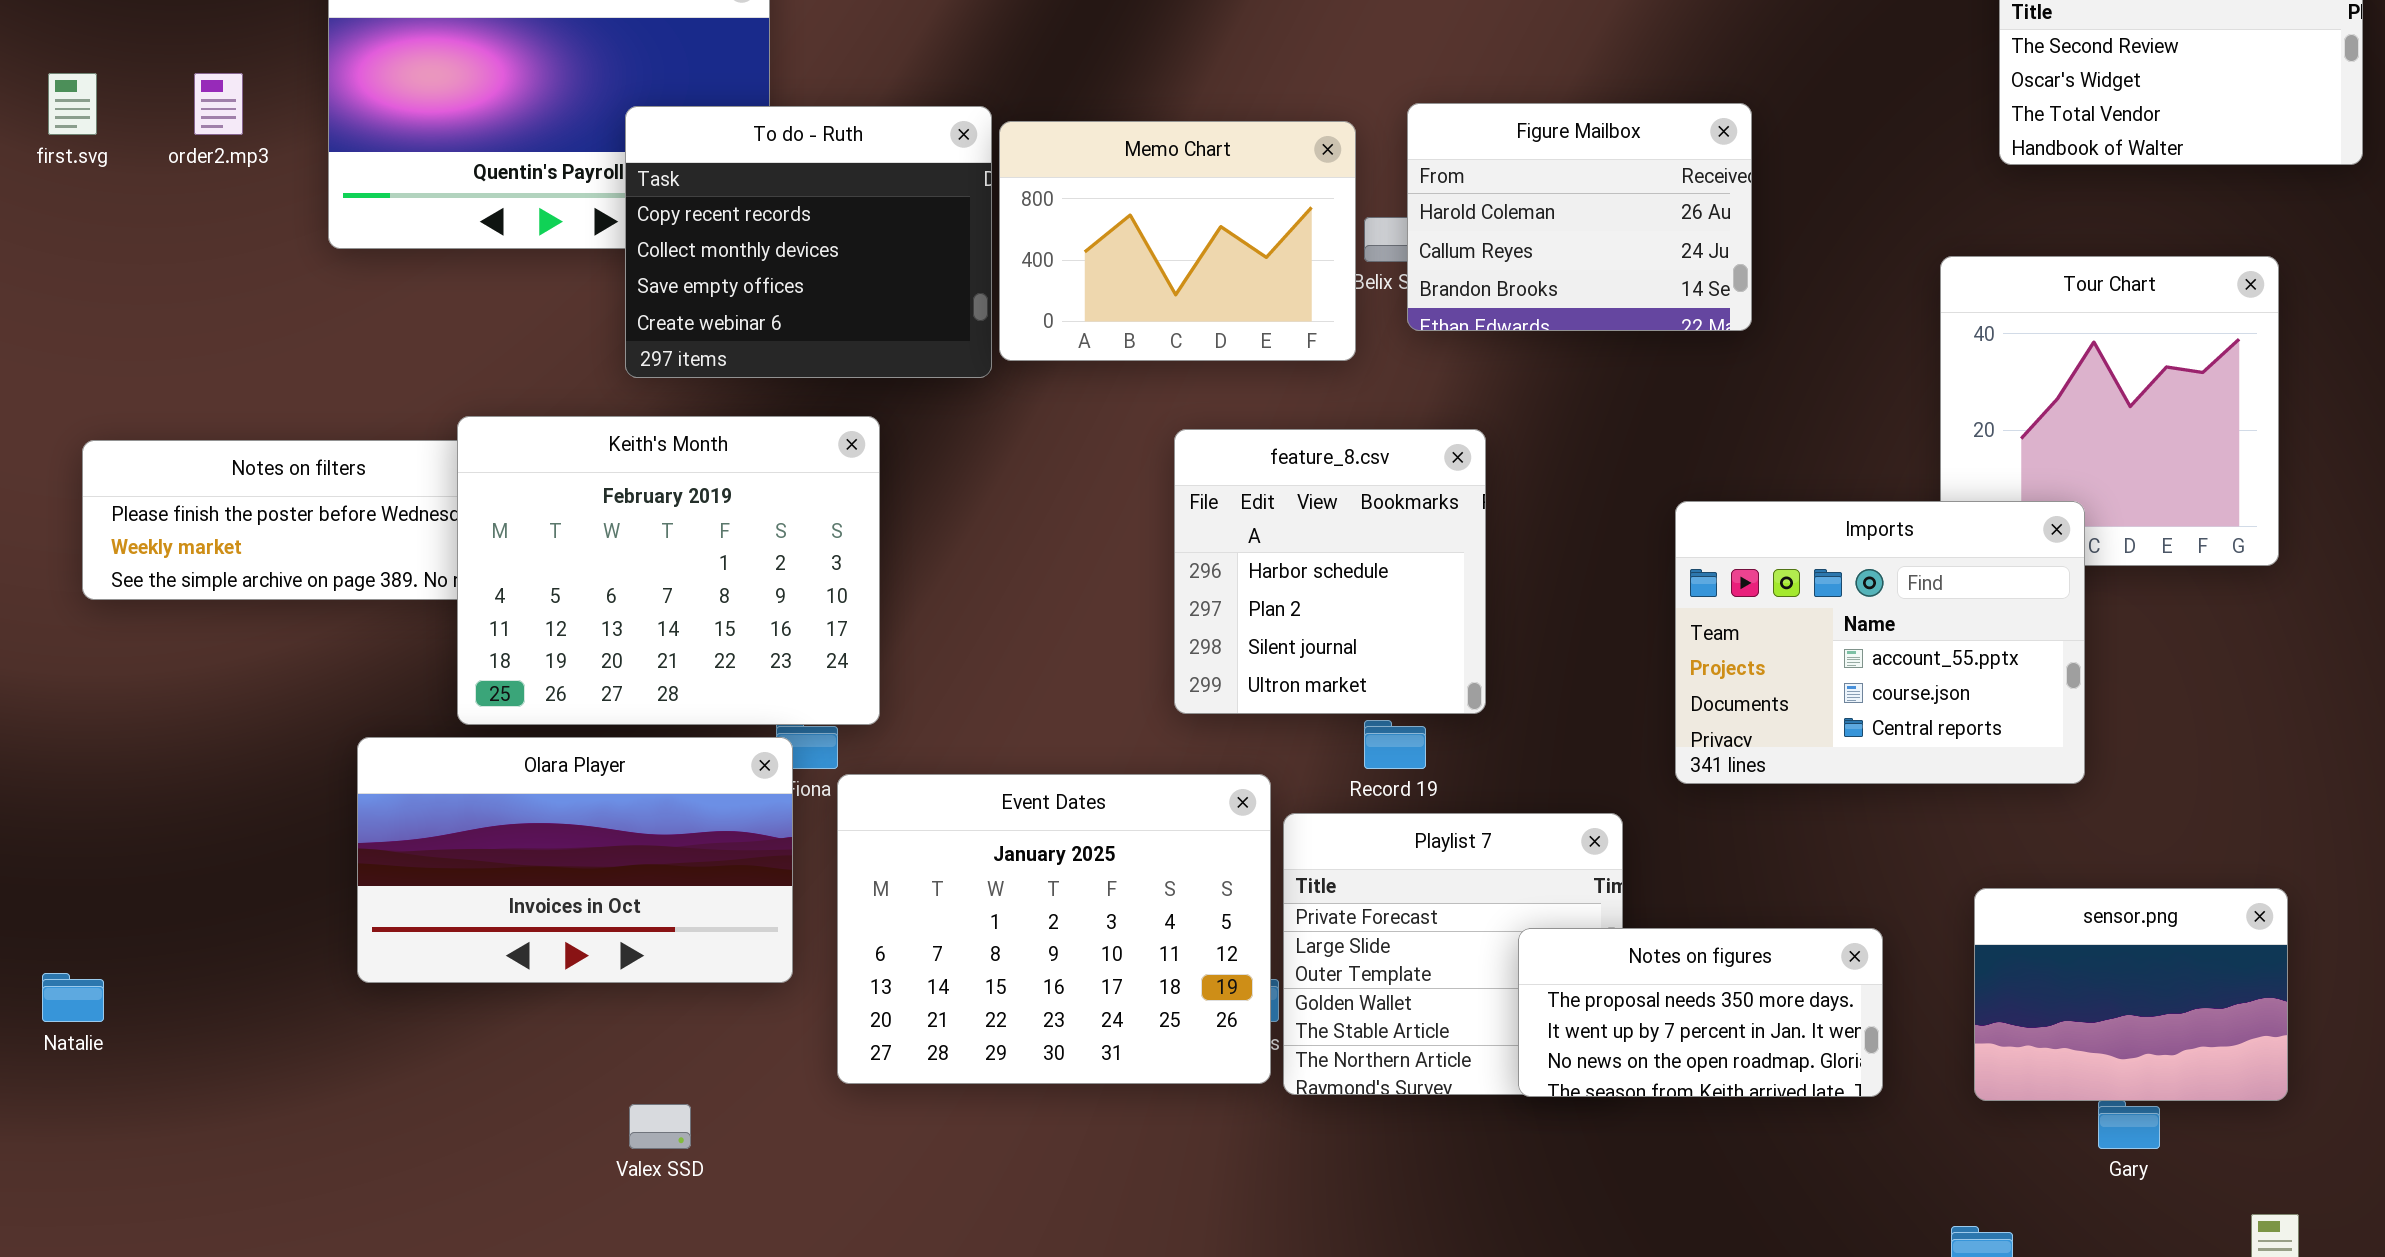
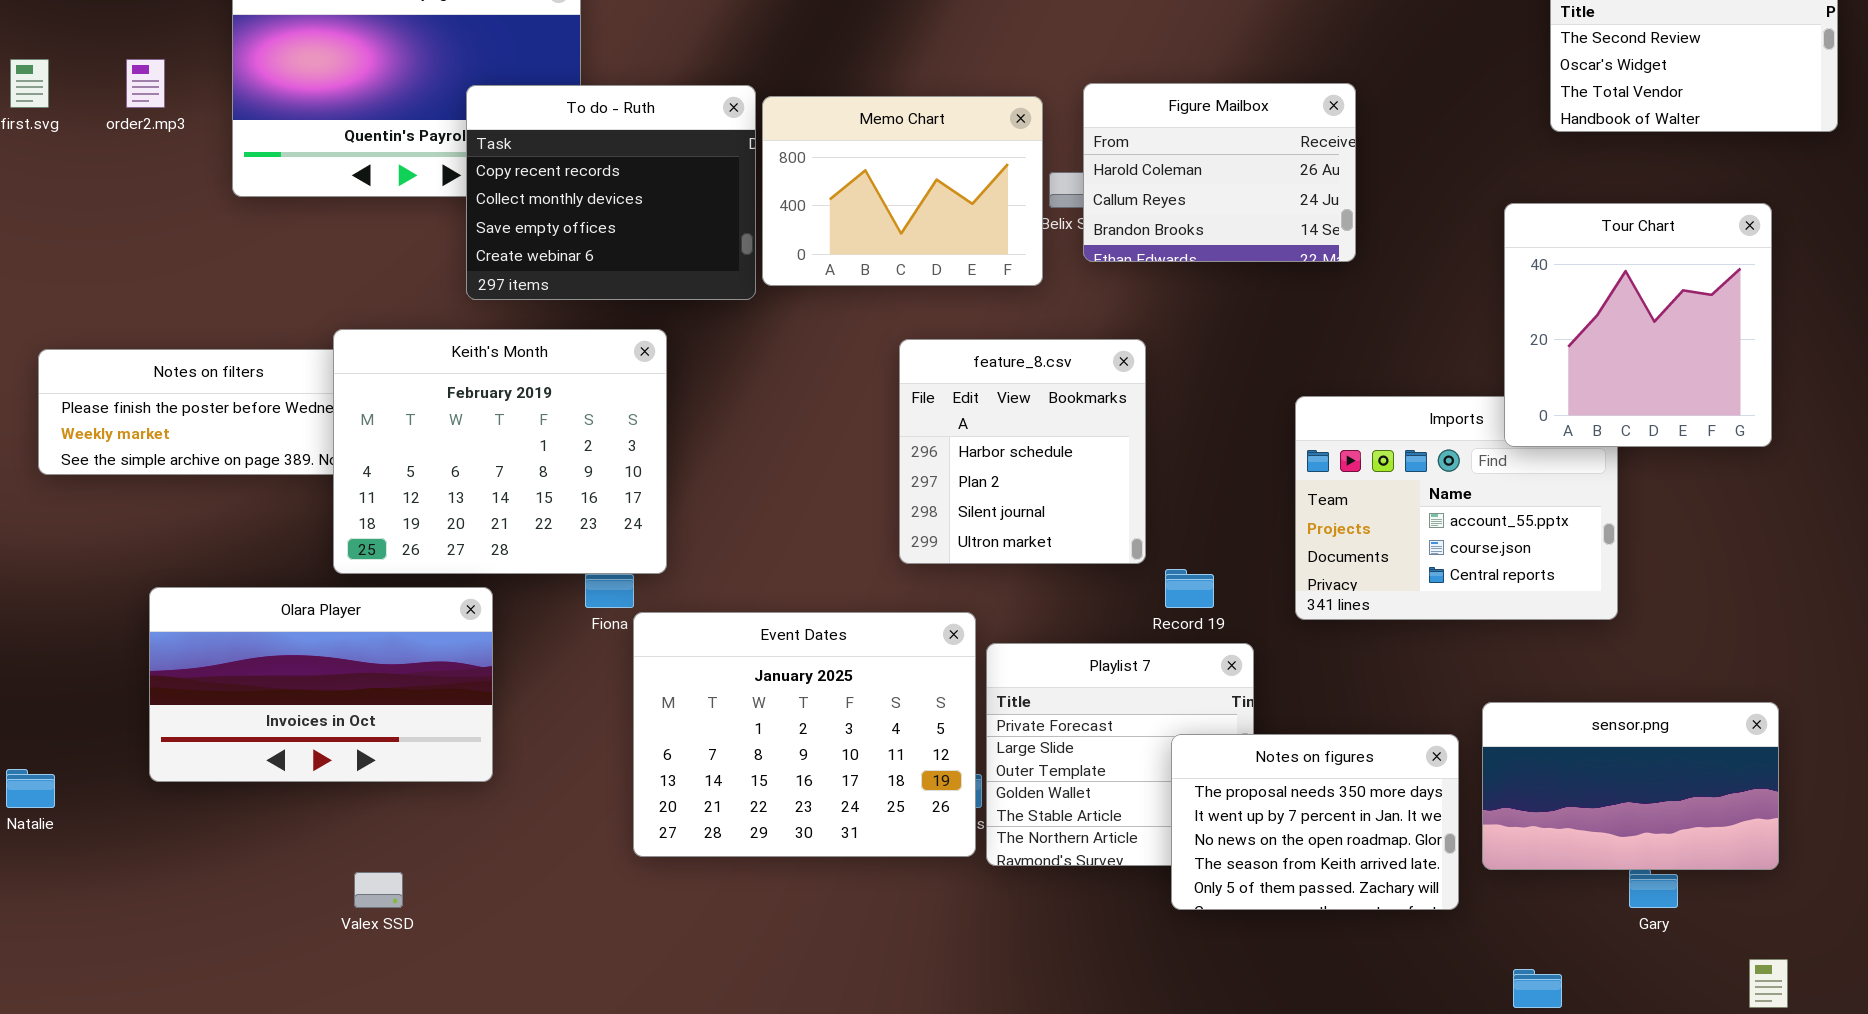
Tour Chart: [1940,256,2279,566] -> [1504,203,1772,447], raised
Record 19: [1364,720,1426,769] -> [1165,569,1214,608], moved
Olara Player: [357,737,793,983] -> [149,587,493,782], moved
sensor.png: [1974,888,2288,1101] -> [1482,702,1779,870], resized
Notes on figures: [1518,928,1883,1097] -> [1171,734,1459,910], resized
Valex SSD: [629,1104,691,1149] -> [354,872,403,908], moved

